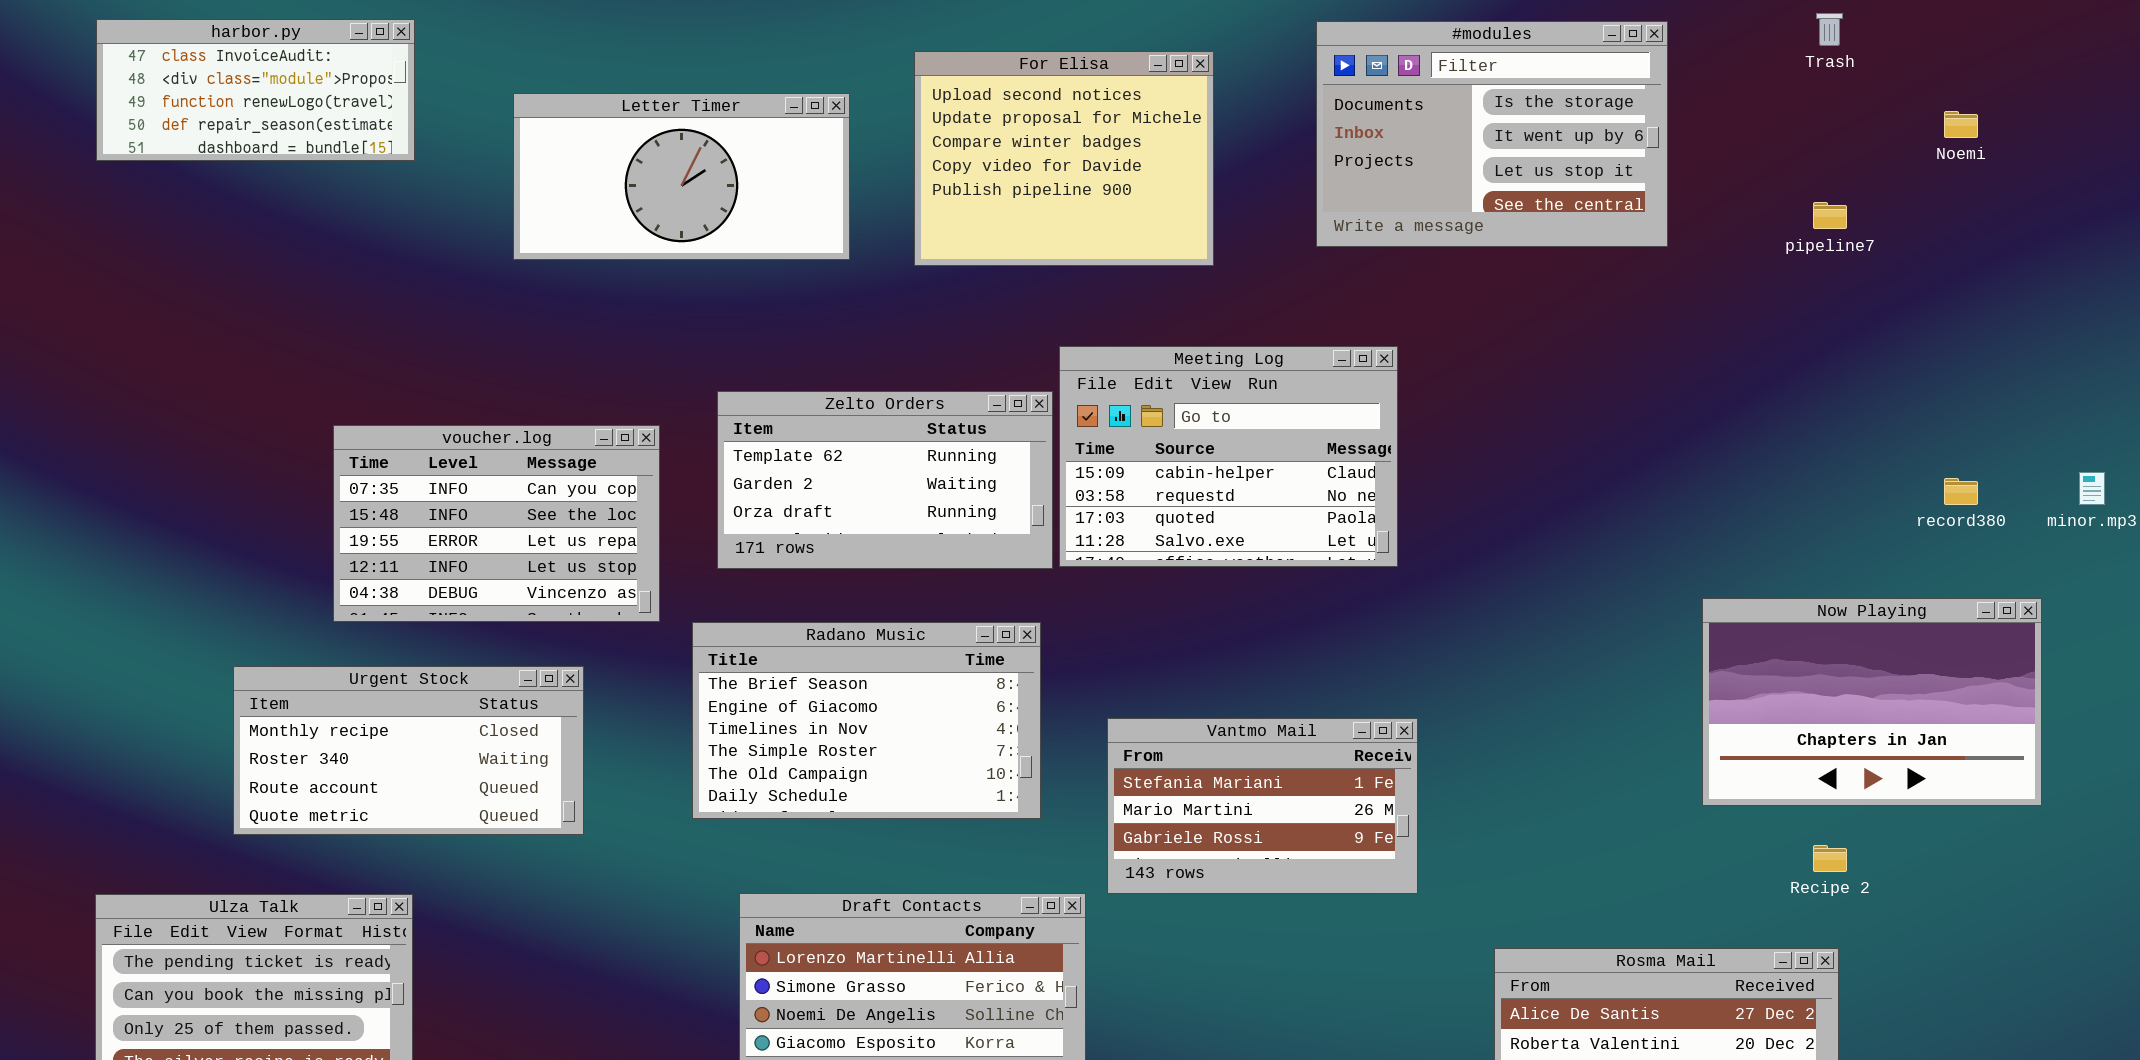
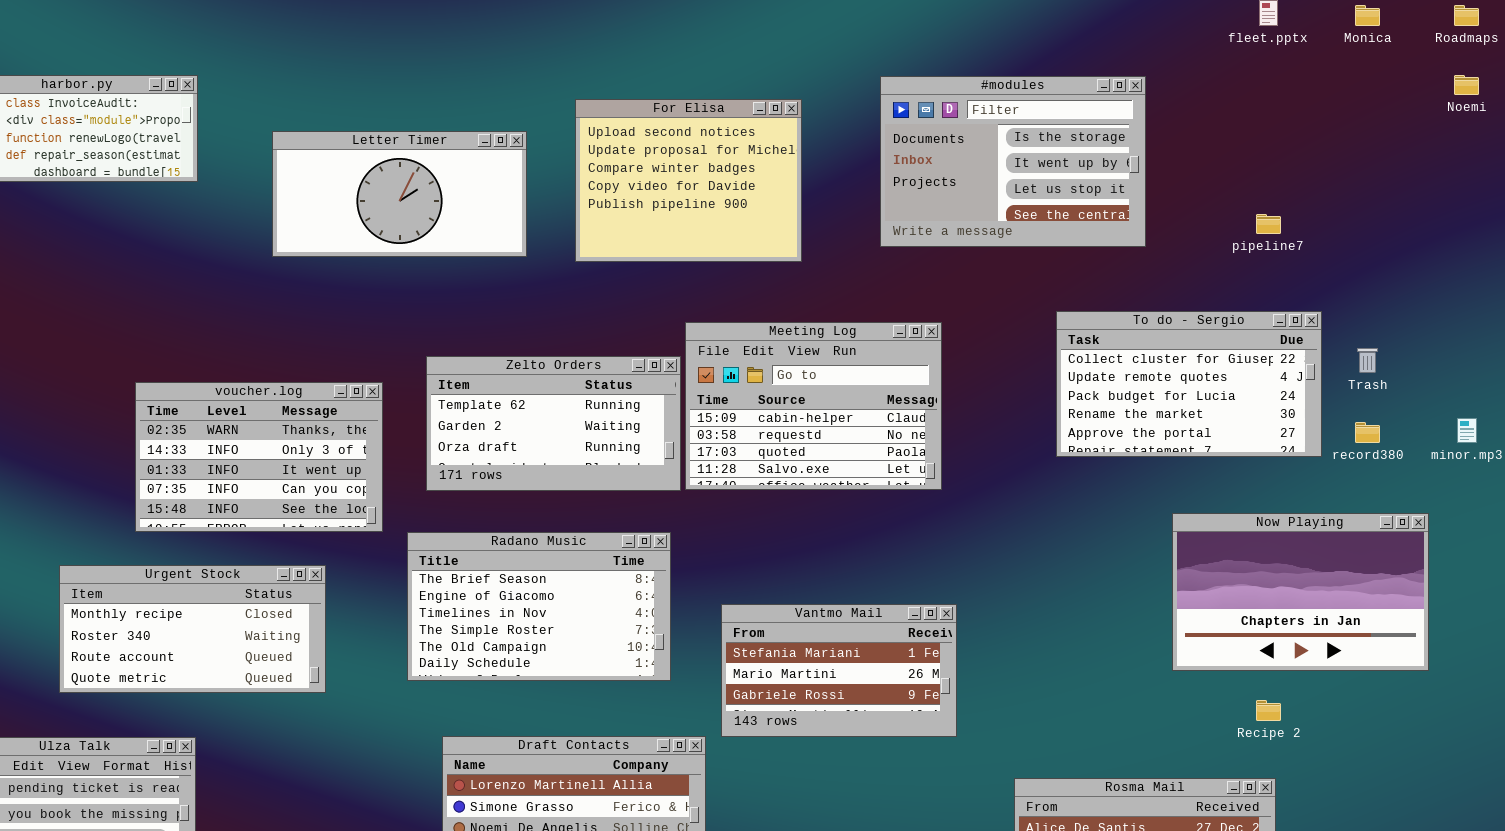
Trash: [1816,13,1843,46] -> [1357,348,1378,373], moved
Noemi: [1944,111,1978,138] -> [1454,75,1479,95], moved
To do - Sergio: none -> [1056,311,1322,457], opened
voucher.log: [333,425,660,622] -> [135,382,383,532], scrolled up 3 rows

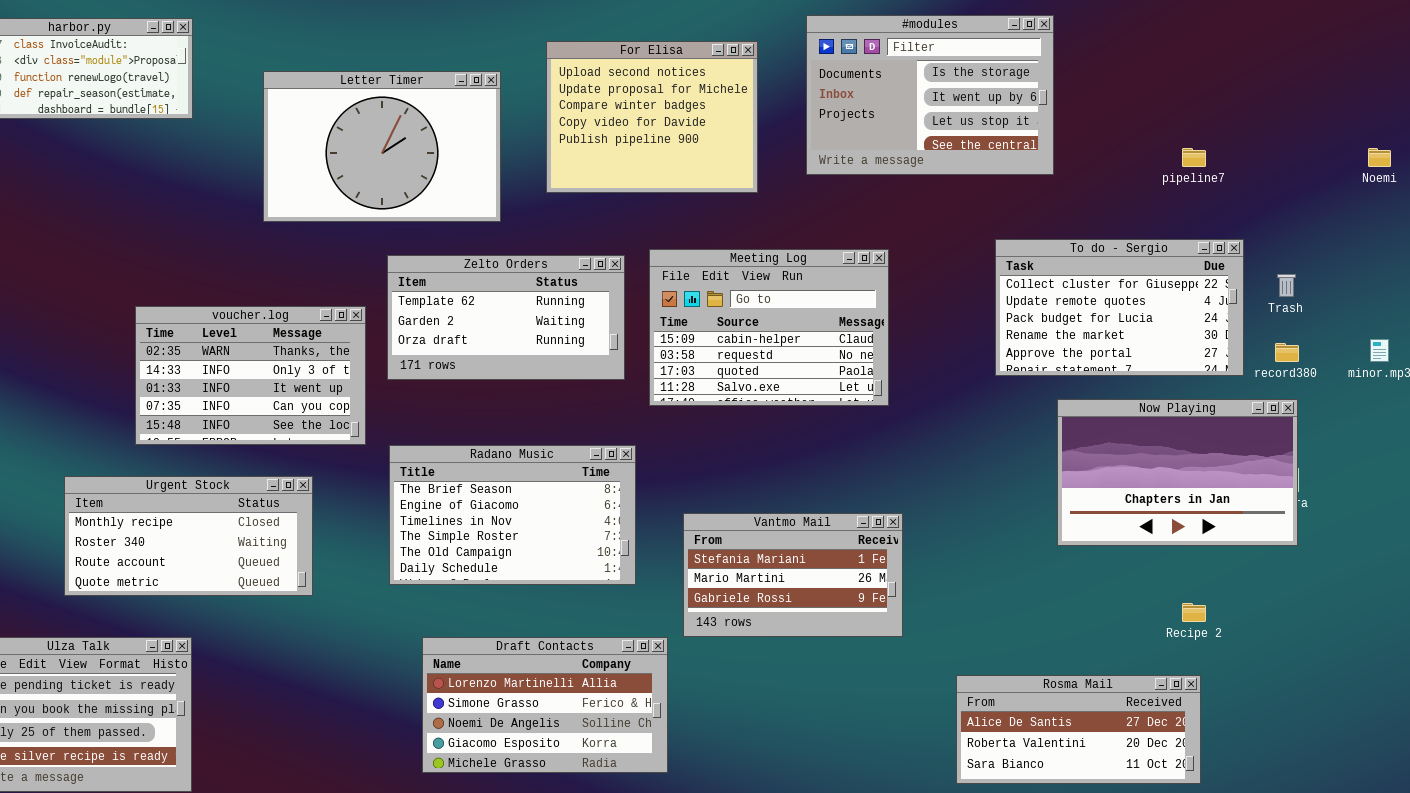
Noemi: [1454,75,1479,95] -> [1368,148,1391,167], moved
#modules: [880,76,1146,247] -> [806,15,1054,175], moved
Letter Timer: [272,131,527,257] -> [263,71,501,222], resized
Zelto Orders: [426,356,681,491] -> [387,255,625,380], moved
Now Playing: [1172,513,1429,671] -> [1057,399,1298,546], moved

